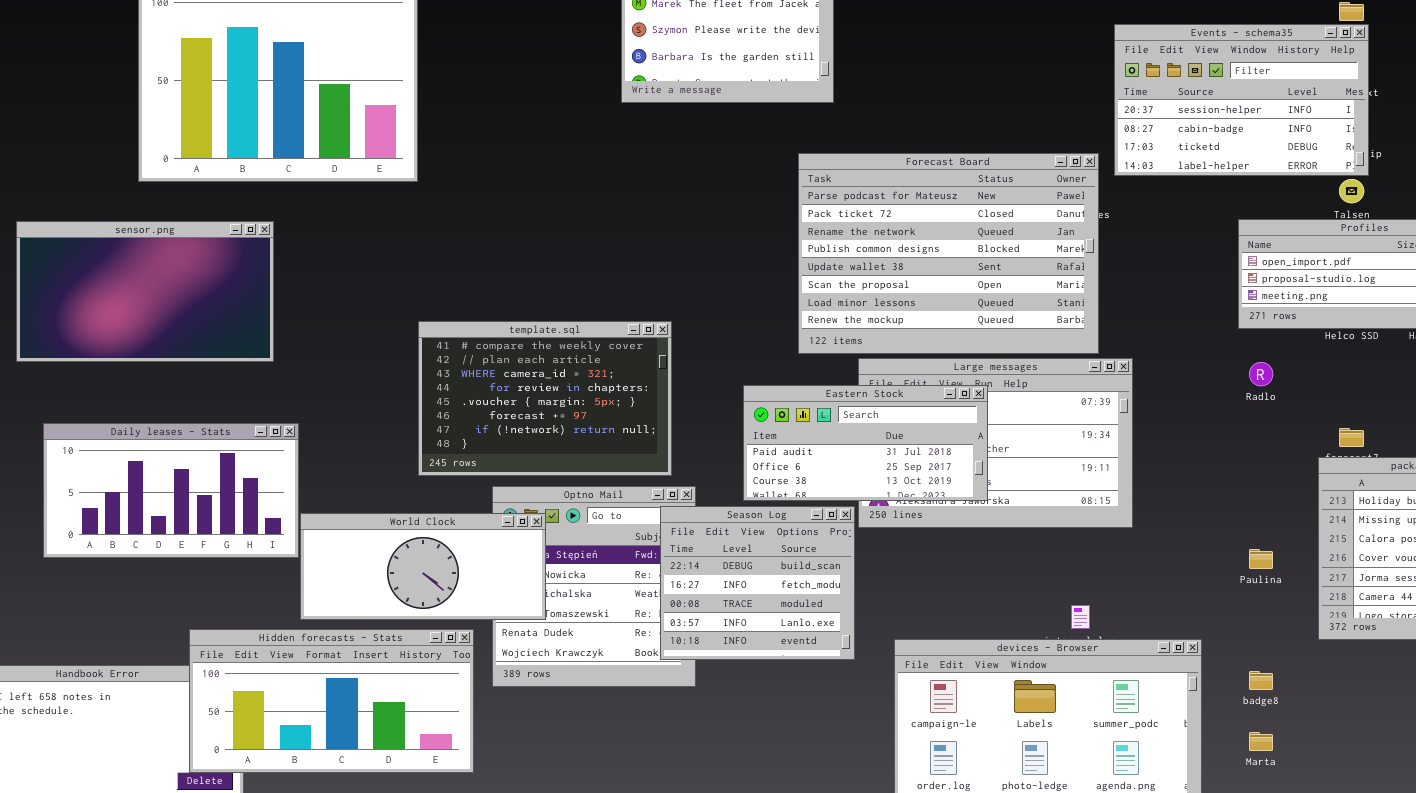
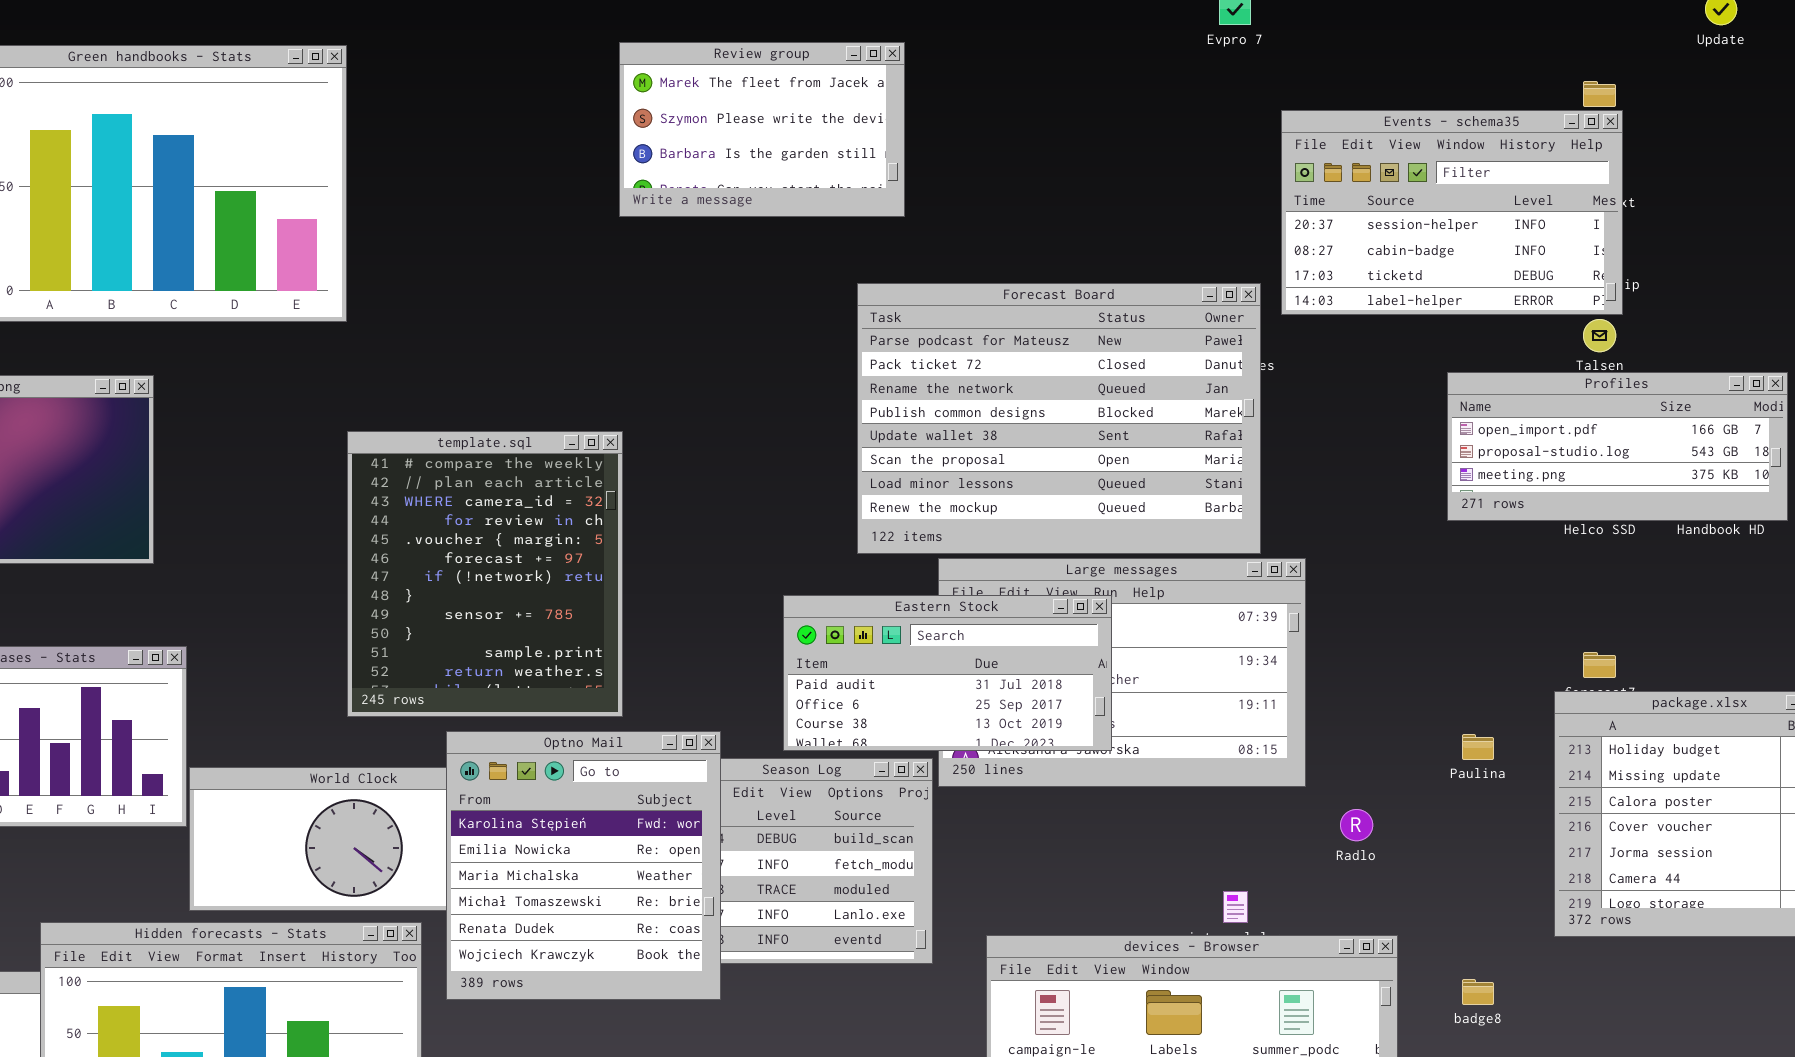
template.sql: [418,321,672,476] -> [347,431,623,717], resized
Radlo: [1249,362,1273,386] -> [1340,809,1373,841], moved
Optno Mail: [492,486,696,687] -> [446,731,721,1000], raised
Paulina: [1249,549,1273,569] -> [1462,734,1494,760], moved

